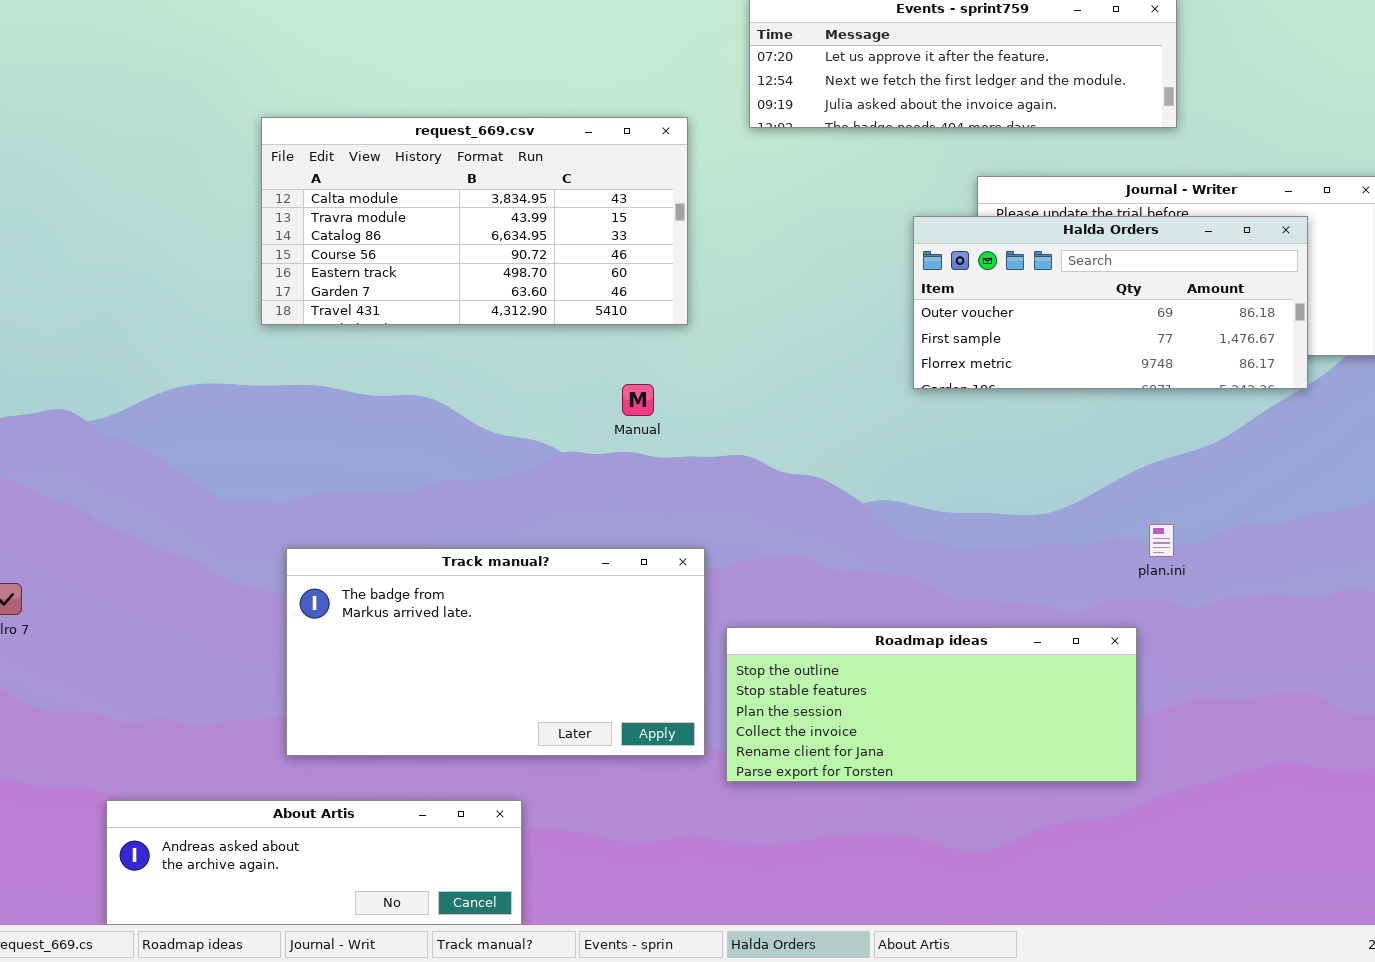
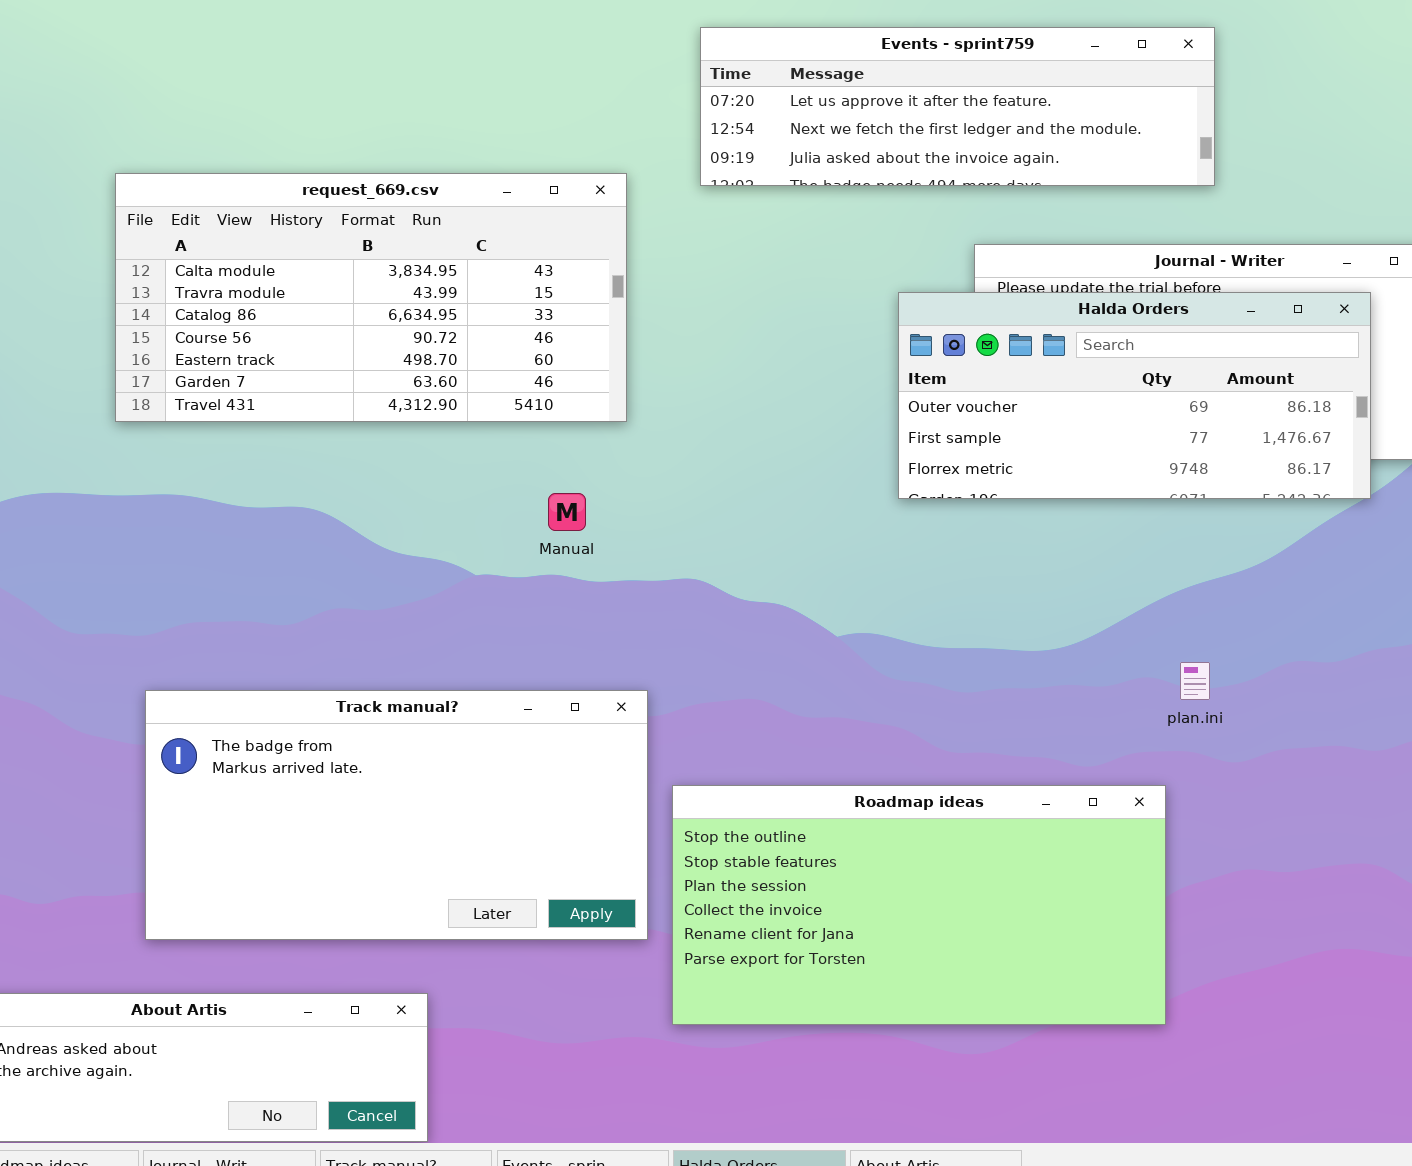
Roadmap ideas: [726,627,1137,782] -> [672,785,1166,1025], resized

